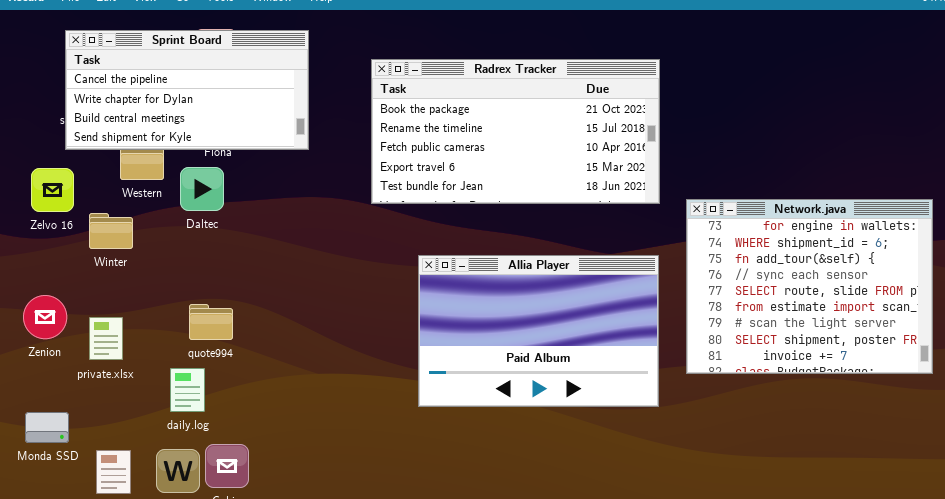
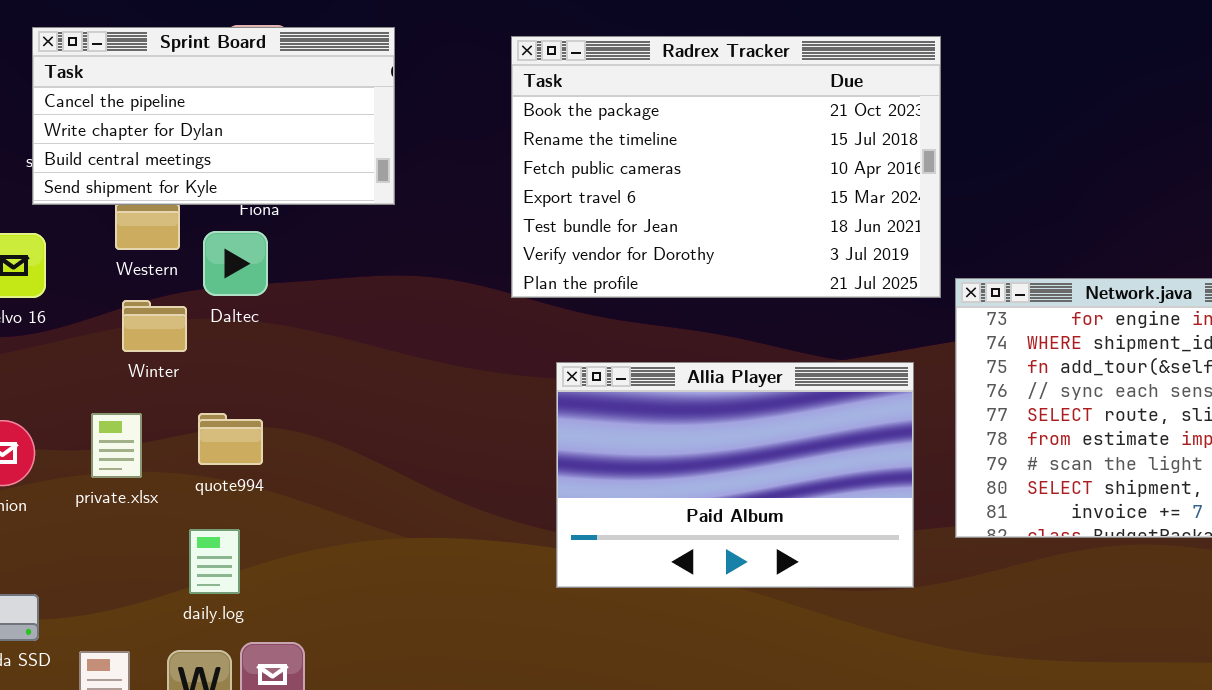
Radrex Tracker: [371,59,660,204] -> [511,36,941,298], moved, resized
Winter: [89,213,133,249] -> [122,300,187,352], moved
quote994: [189,304,233,340] -> [198,413,263,465], moved
private.xlsx: [89,317,123,360] -> [91,413,142,478], moved

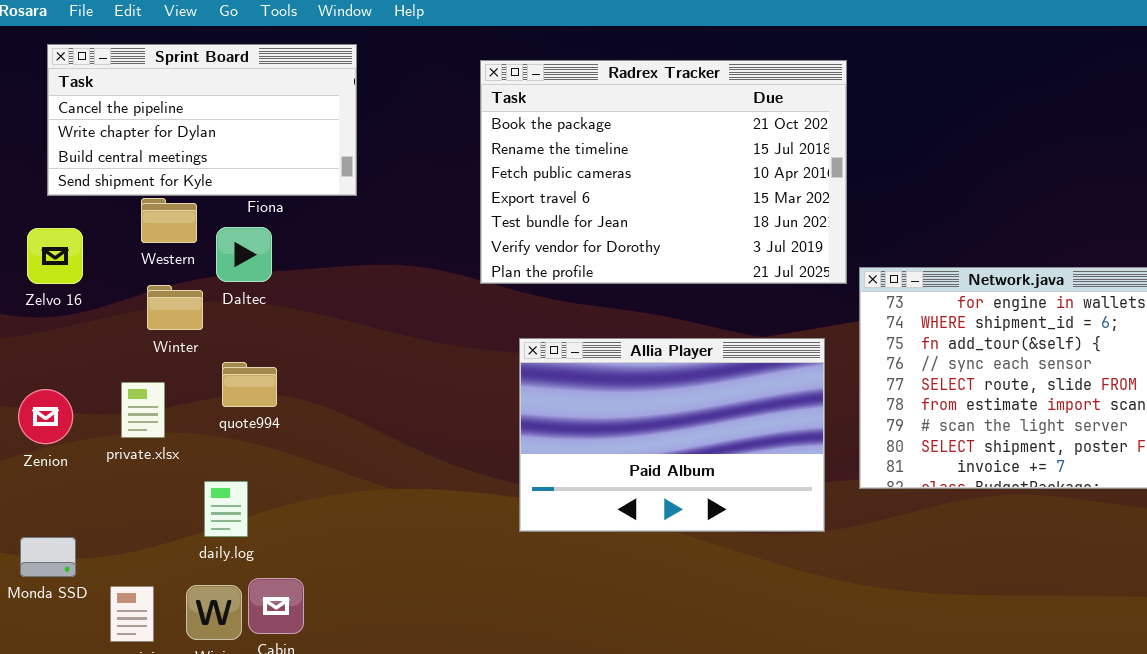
Sprint Board: [32,27,395,205] -> [47,44,357,196], moved
quote994: [198,413,263,465] -> [222,362,277,407], moved

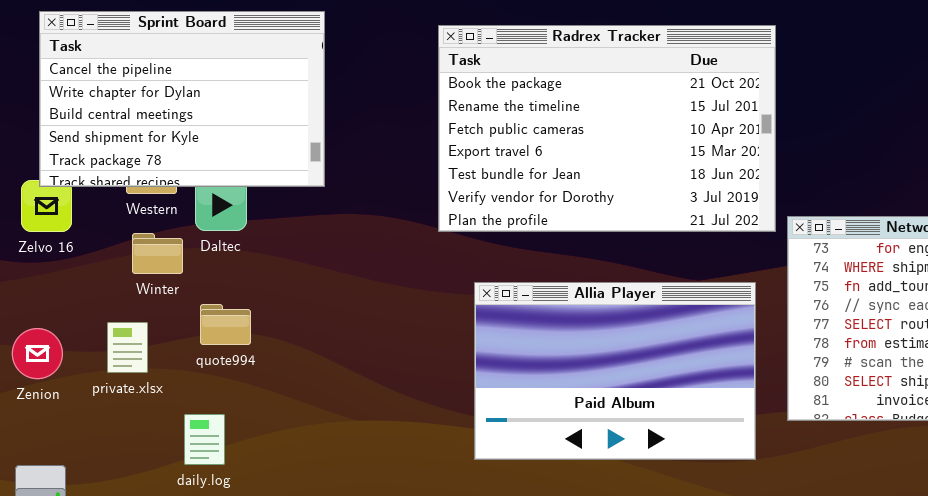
Sprint Board: [47,44,357,196] -> [39,11,325,187], resized

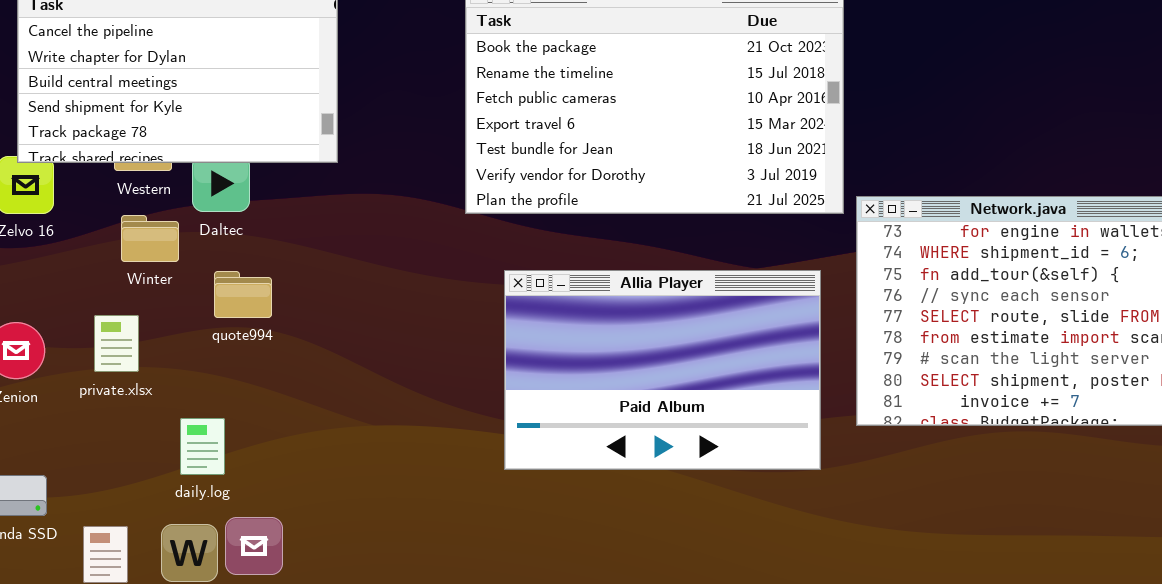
quote994: [200,304,251,345] -> [214,271,272,318], moved

